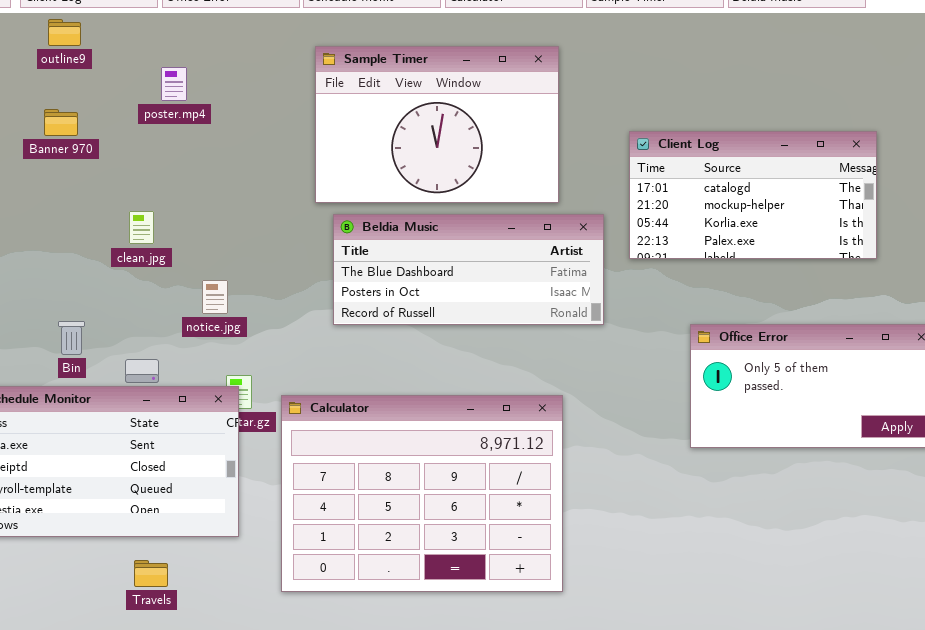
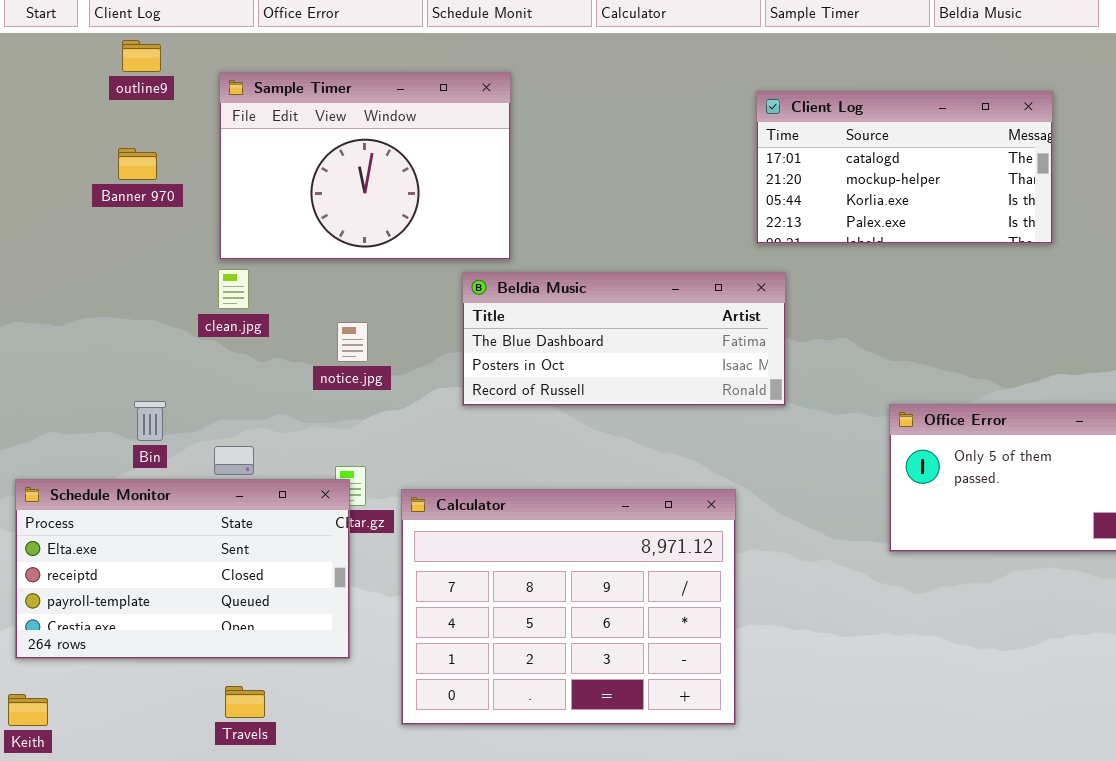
Sample Timer: [315,46,559,203] -> [219,72,511,260], moved
Client Log: [629,131,877,259] -> [756,91,1053,244], moved
notice.jpg: [202,280,228,314] -> [337,322,368,362], moved

